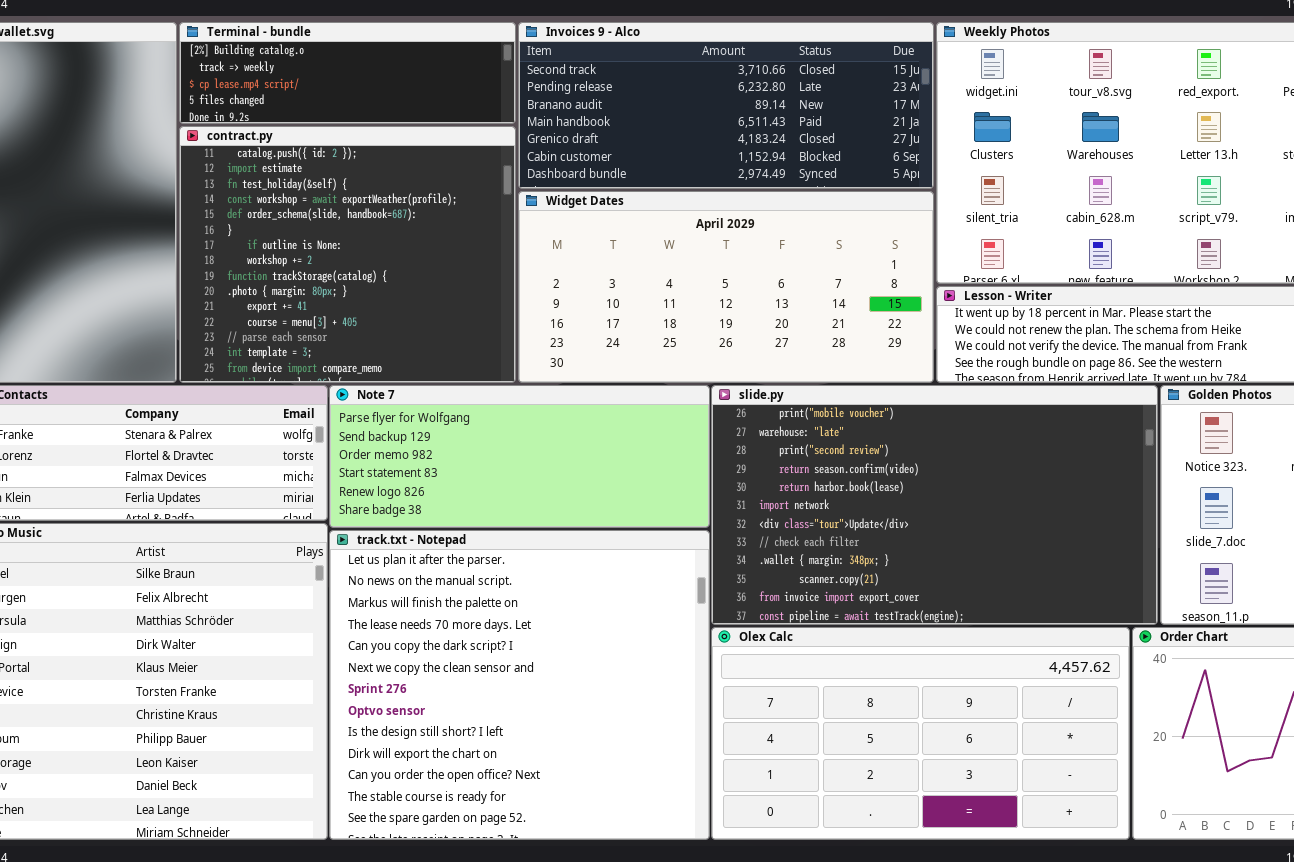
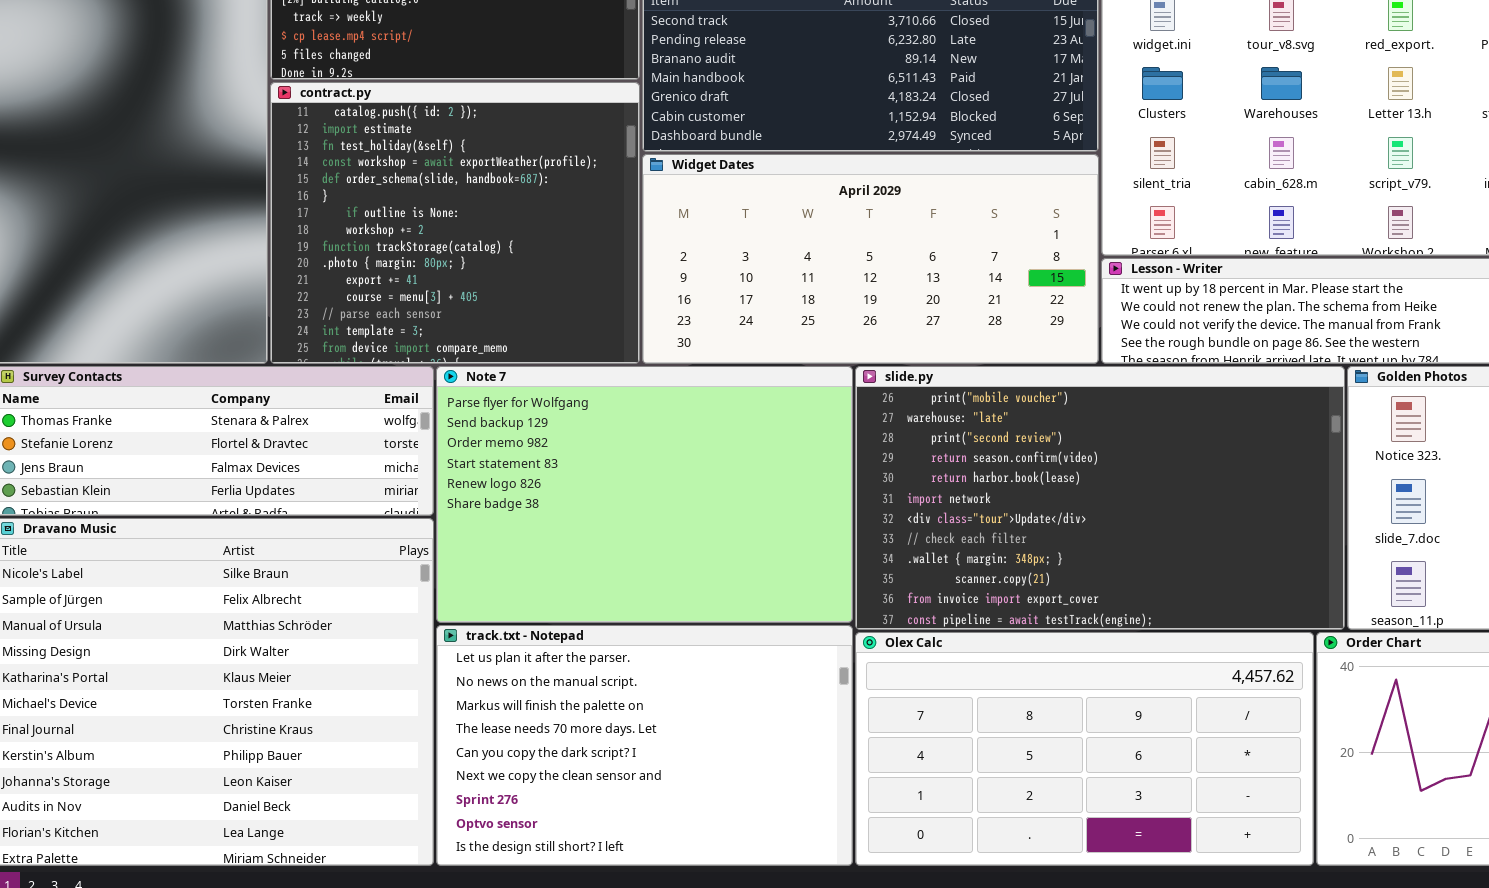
Note 7: [329,385,710,528] -> [436,366,853,623], resized
track.txt - Notepad: [329,530,710,840] -> [436,625,853,866], resized

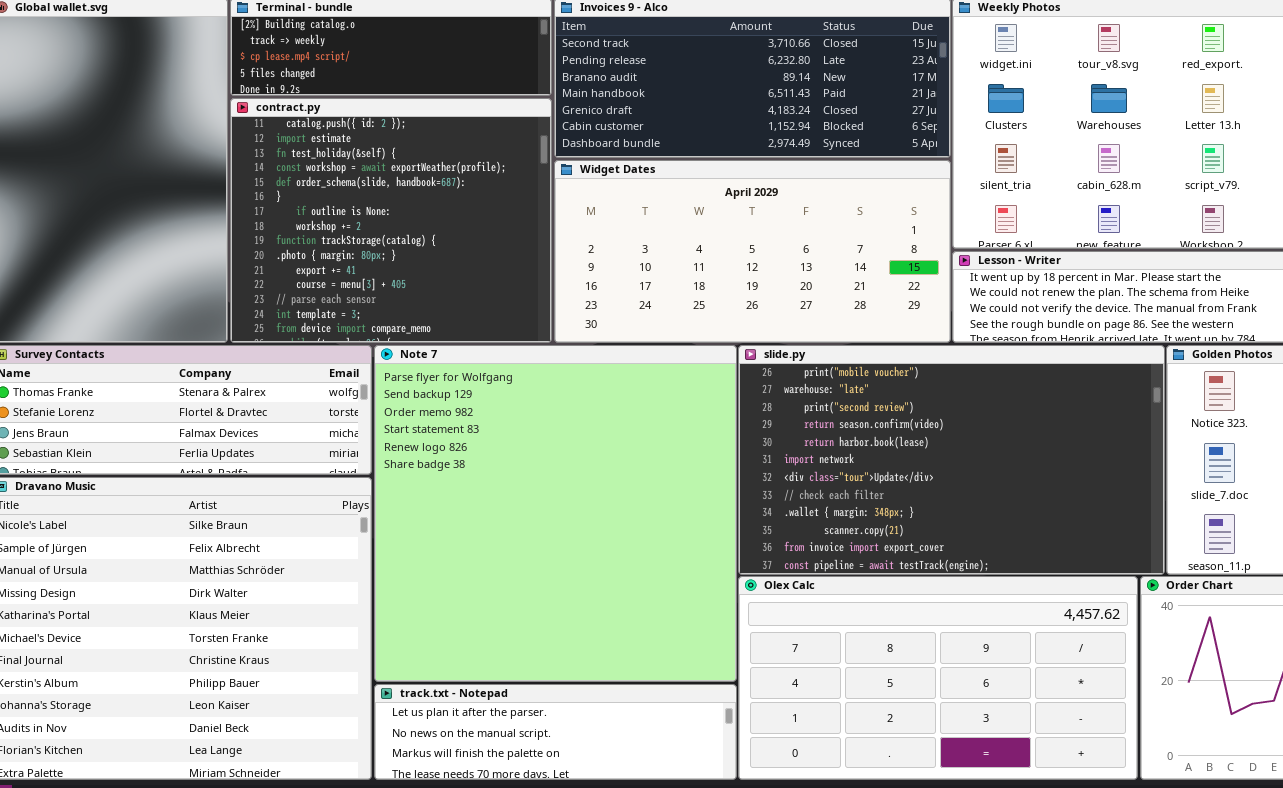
Note 7: [436,366,853,623] -> [374,345,737,682], resized
track.txt - Notepad: [436,625,853,866] -> [374,684,737,780], resized

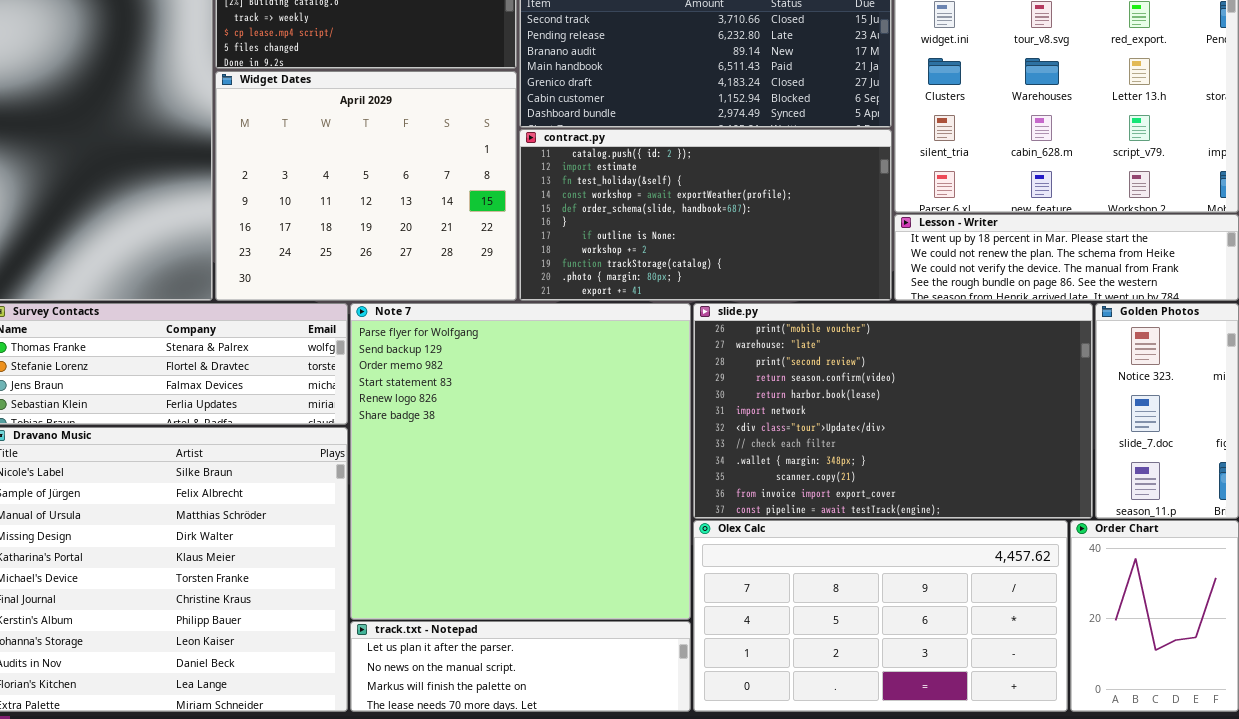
contract.py: [230,98,552,343] -> [519,129,892,301], moved, resized
Widget Dates: [554,160,951,343] -> [215,71,517,301], moved, resized

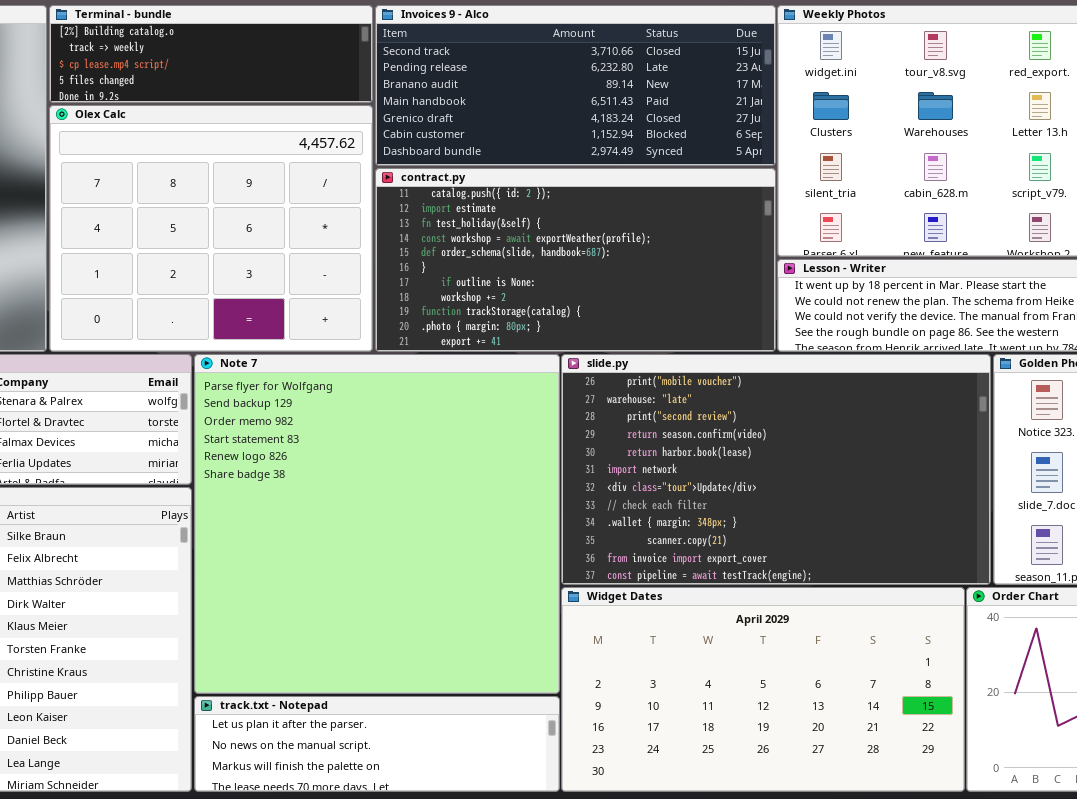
Widget Dates: [215,71,517,301] -> [561,587,965,792], moved, resized
Olex Calc: [693,520,1068,712] -> [49,105,373,352], moved, resized

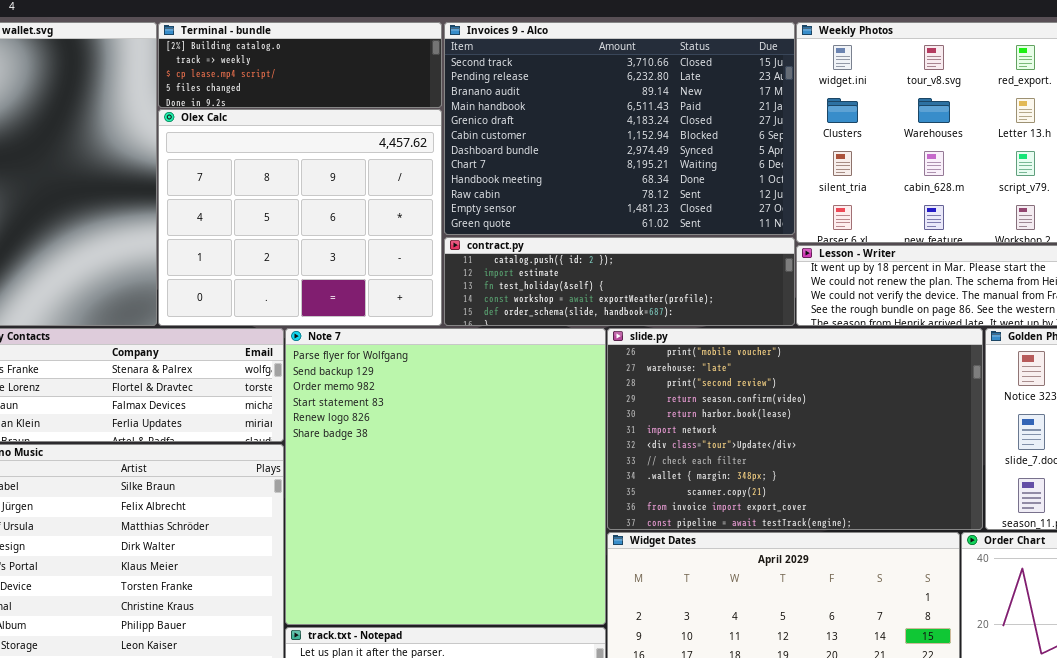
Invoices 9 - Alco: [375,5,776,166] -> [444,22,795,235], resized
contract.py: [375,168,776,352] -> [444,237,795,326], resized

